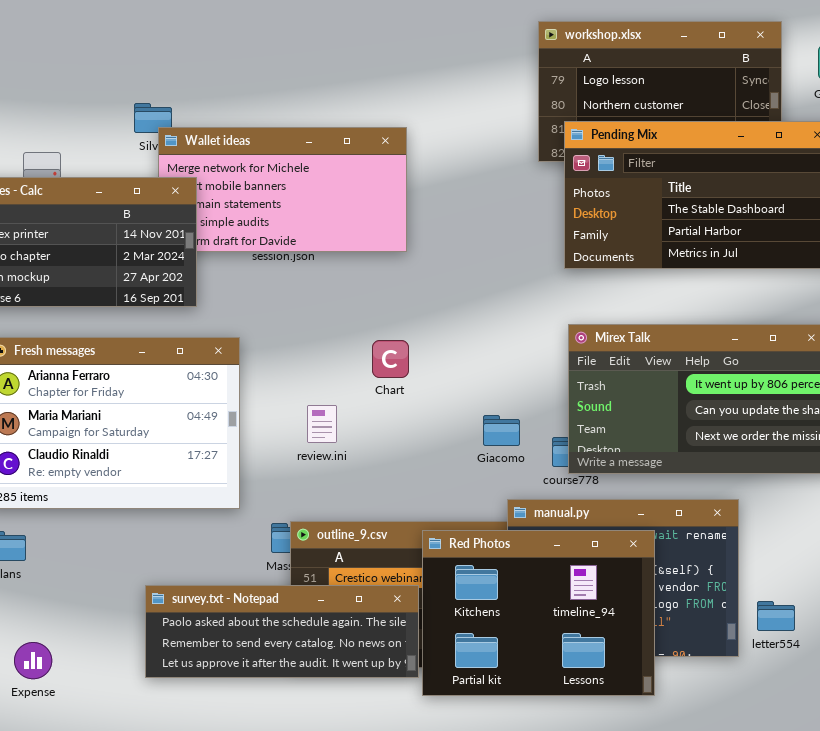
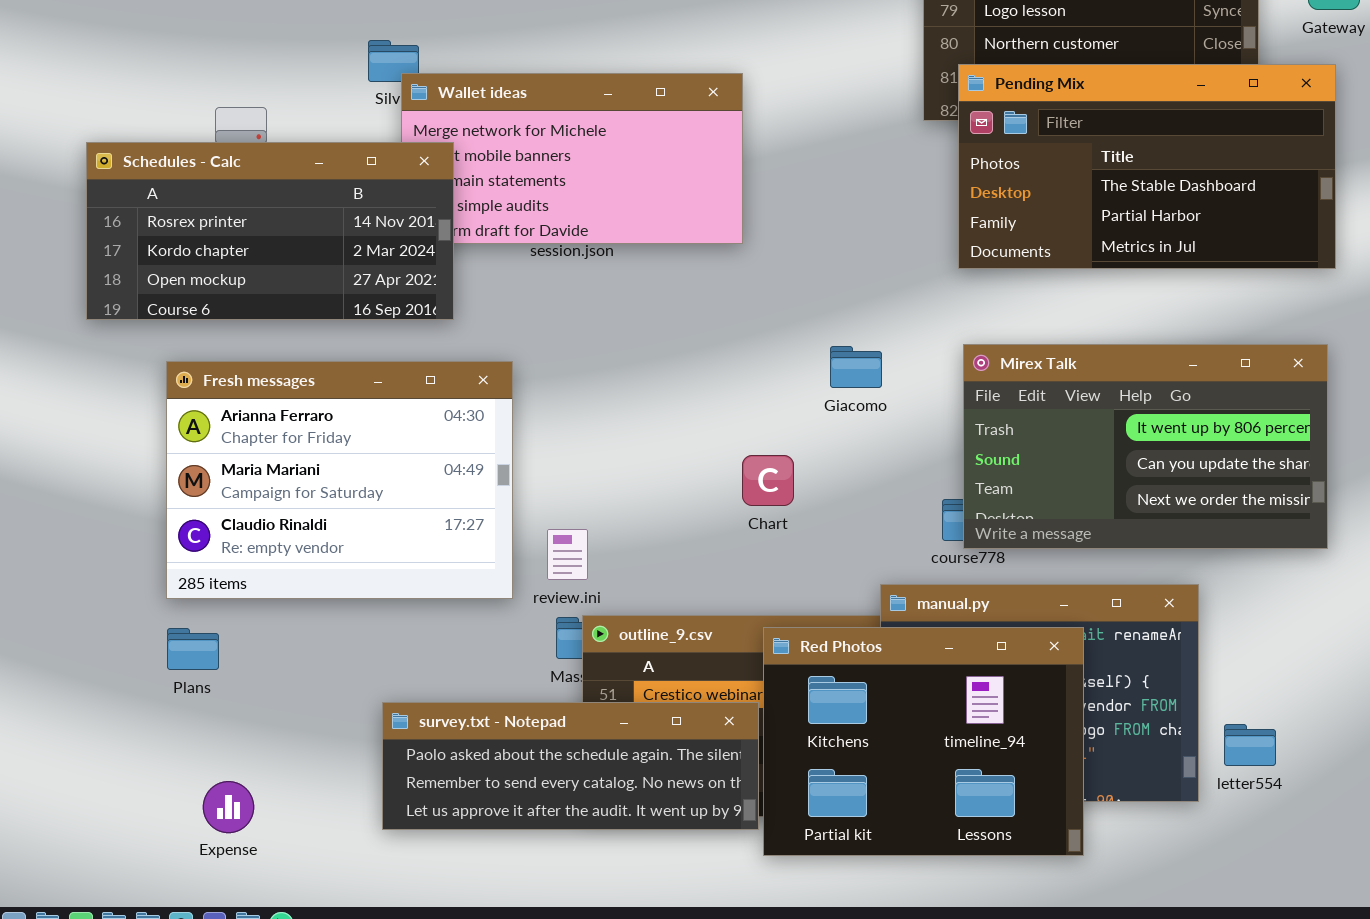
Chart: [372,340,409,378] -> [742,455,794,506], moved
review.ini: [307,405,337,443] -> [547,529,588,580], moved
Giacomo: [483,415,520,446] -> [830,346,882,388], moved

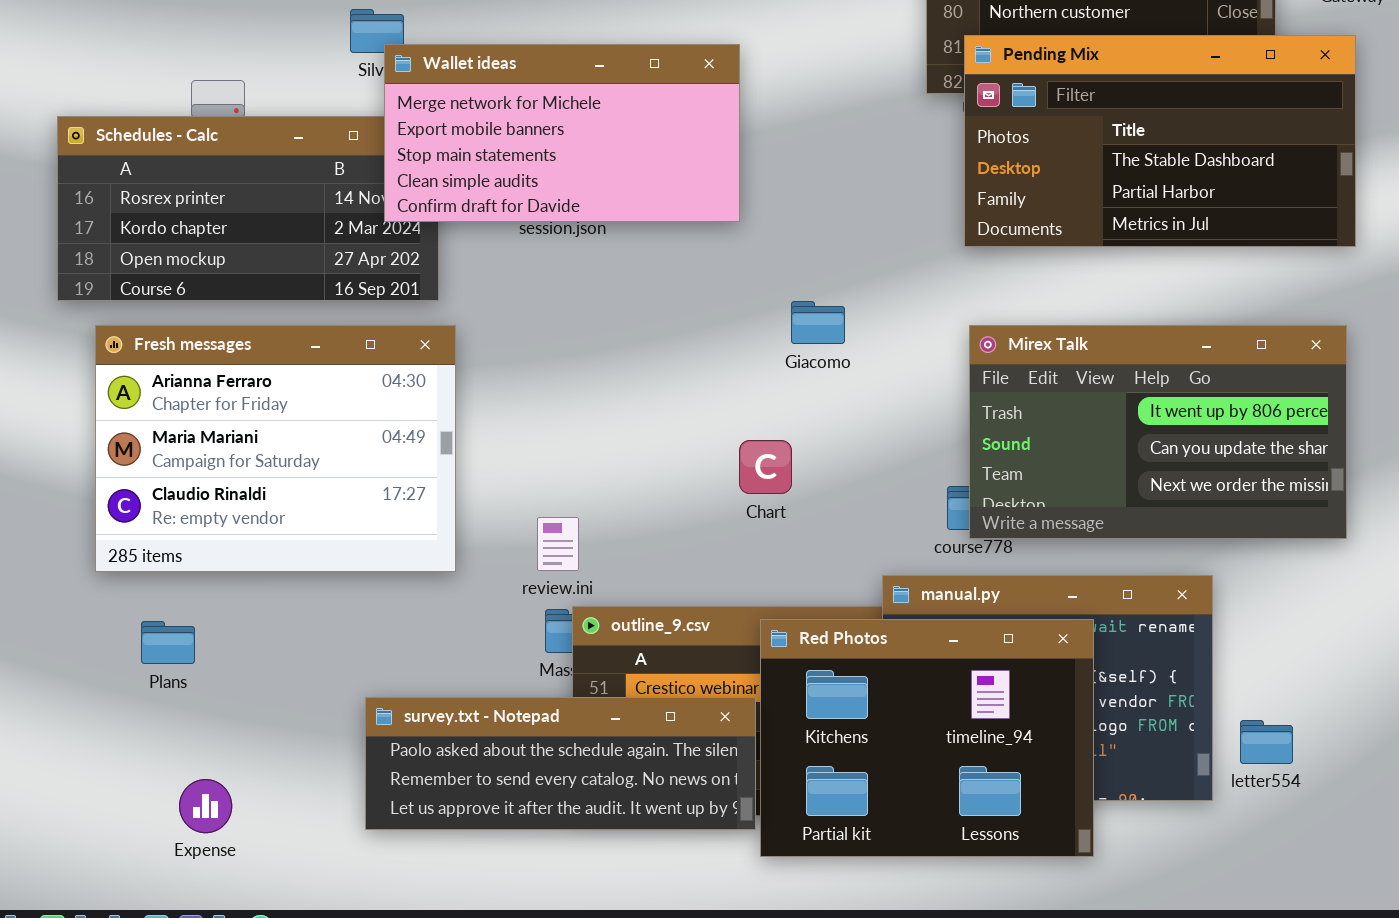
Wallet ideas: [401,73,743,244] -> [384,44,740,222], raised
Giacomo: [830,346,882,388] -> [791,301,845,344], moved
Fresh messages: [166,361,513,599] -> [95,325,456,572], moved

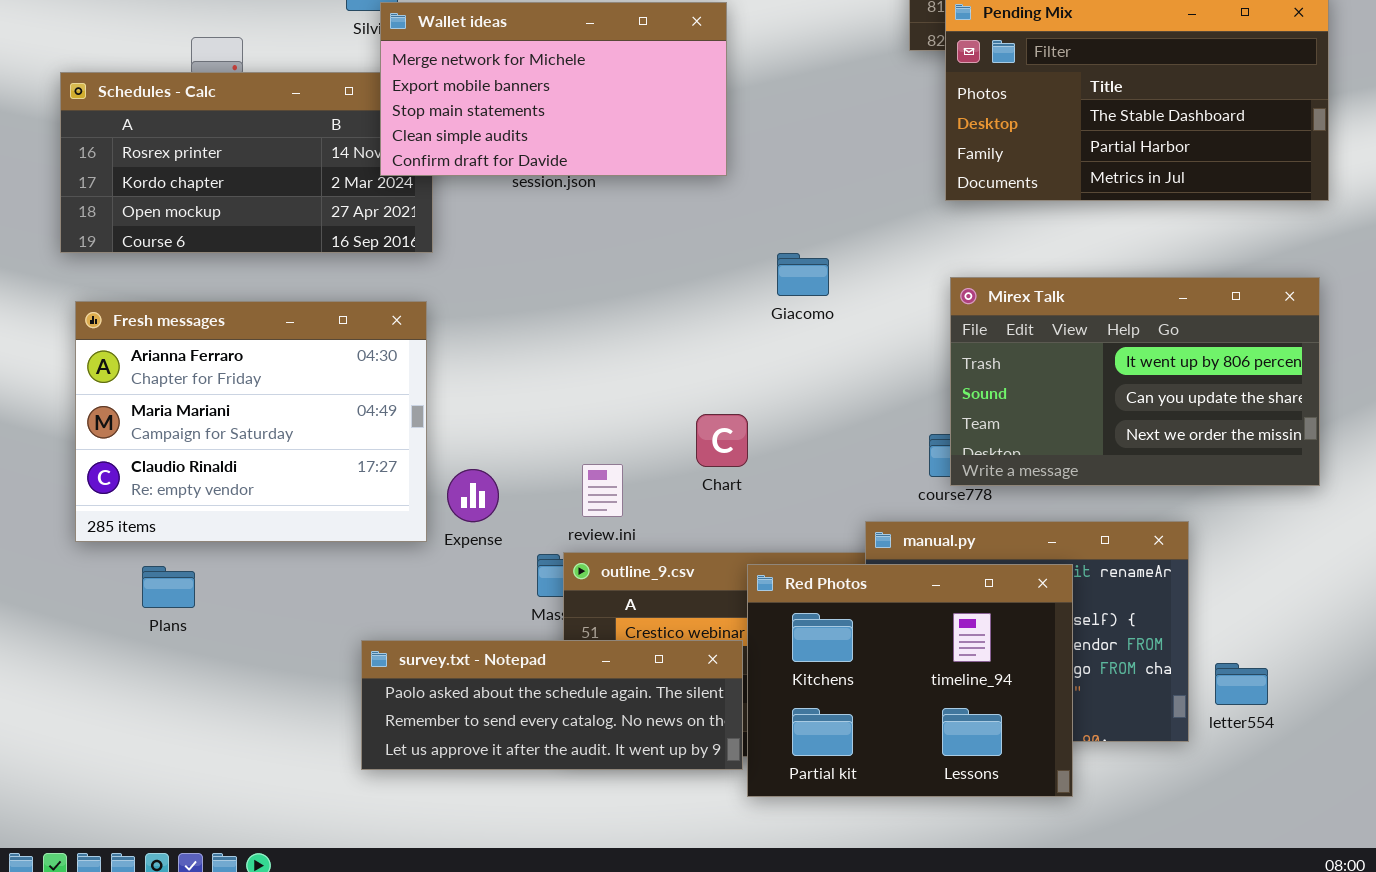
Fresh messages: [95,325,456,572] -> [75,301,427,542], moved
Chart: [739,440,792,494] -> [696,414,748,467], moved
review.ini: [537,517,579,571] -> [582,464,623,517], moved
Expense: [179,779,232,833] -> [447,469,499,522], moved

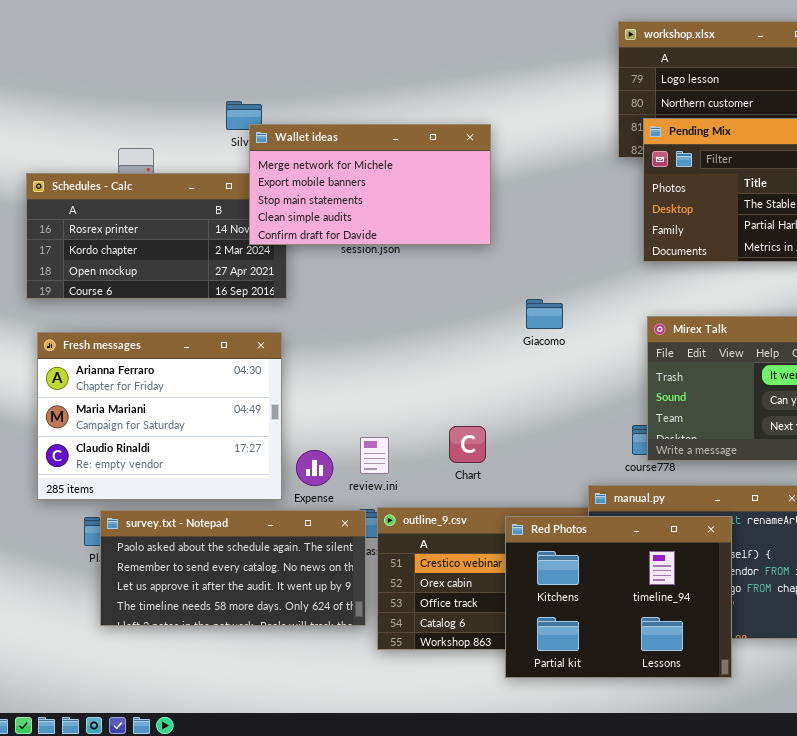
Chart: [696,414,748,467] -> [449,426,486,463], moved
review.ini: [582,464,623,517] -> [360,437,389,474], moved
survey.txt - Notepad: [361,640,743,770] -> [100,510,366,626], moved, resized

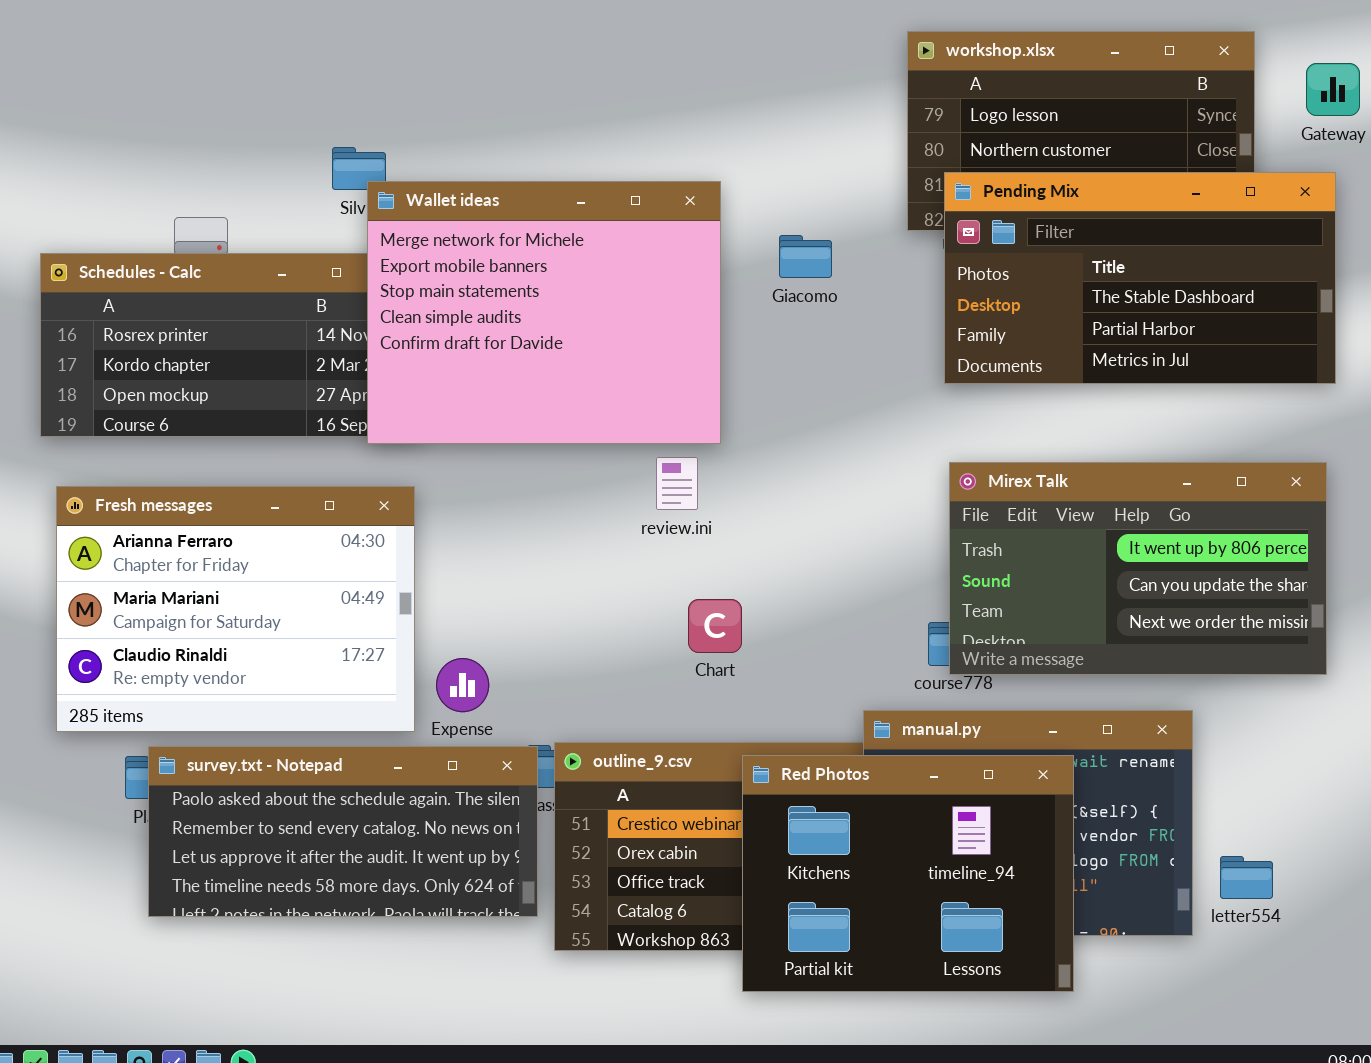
Wallet ideas: [249,124,491,245] -> [367,181,721,444], resized
Giacomo: [526,299,563,329] -> [779,235,832,278], moved
Chart: [449,426,486,463] -> [688,599,742,653], moved
review.ini: [360,437,389,474] -> [656,457,698,510], moved

